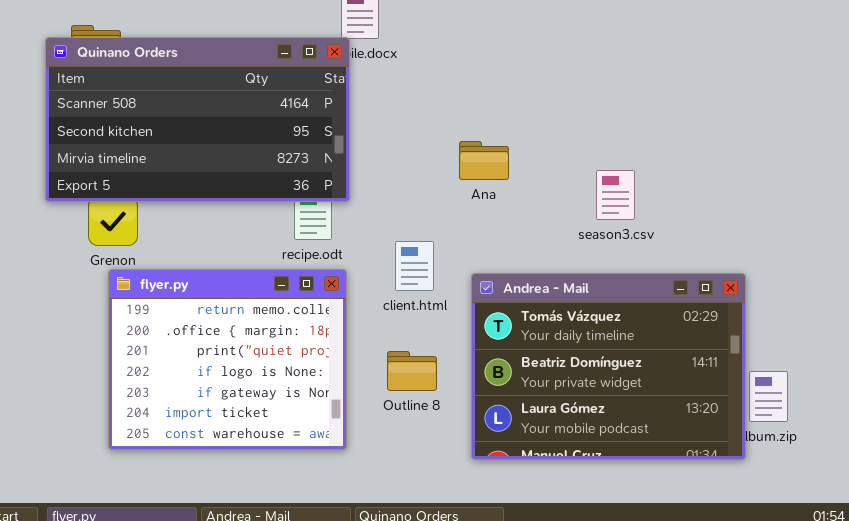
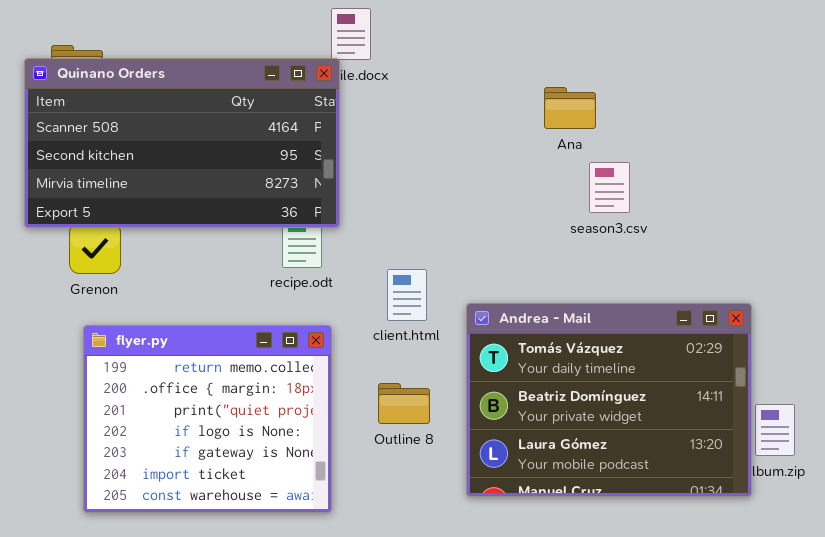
Ana: [459,141,509,180] -> [544,87,596,129], moved
season3.csv: [596,170,635,220] -> [589,162,630,213], moved
flyer.py: [108,269,347,450] -> [83,325,332,513], moved

